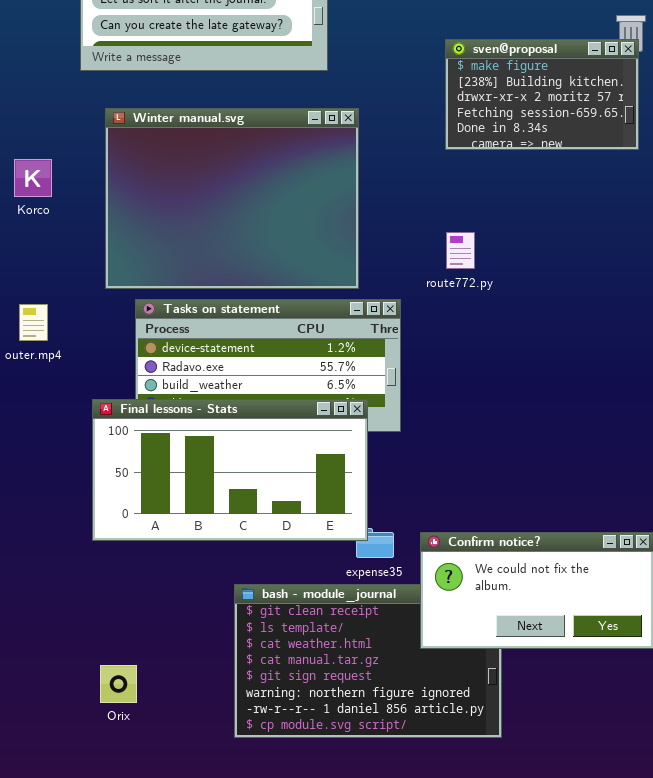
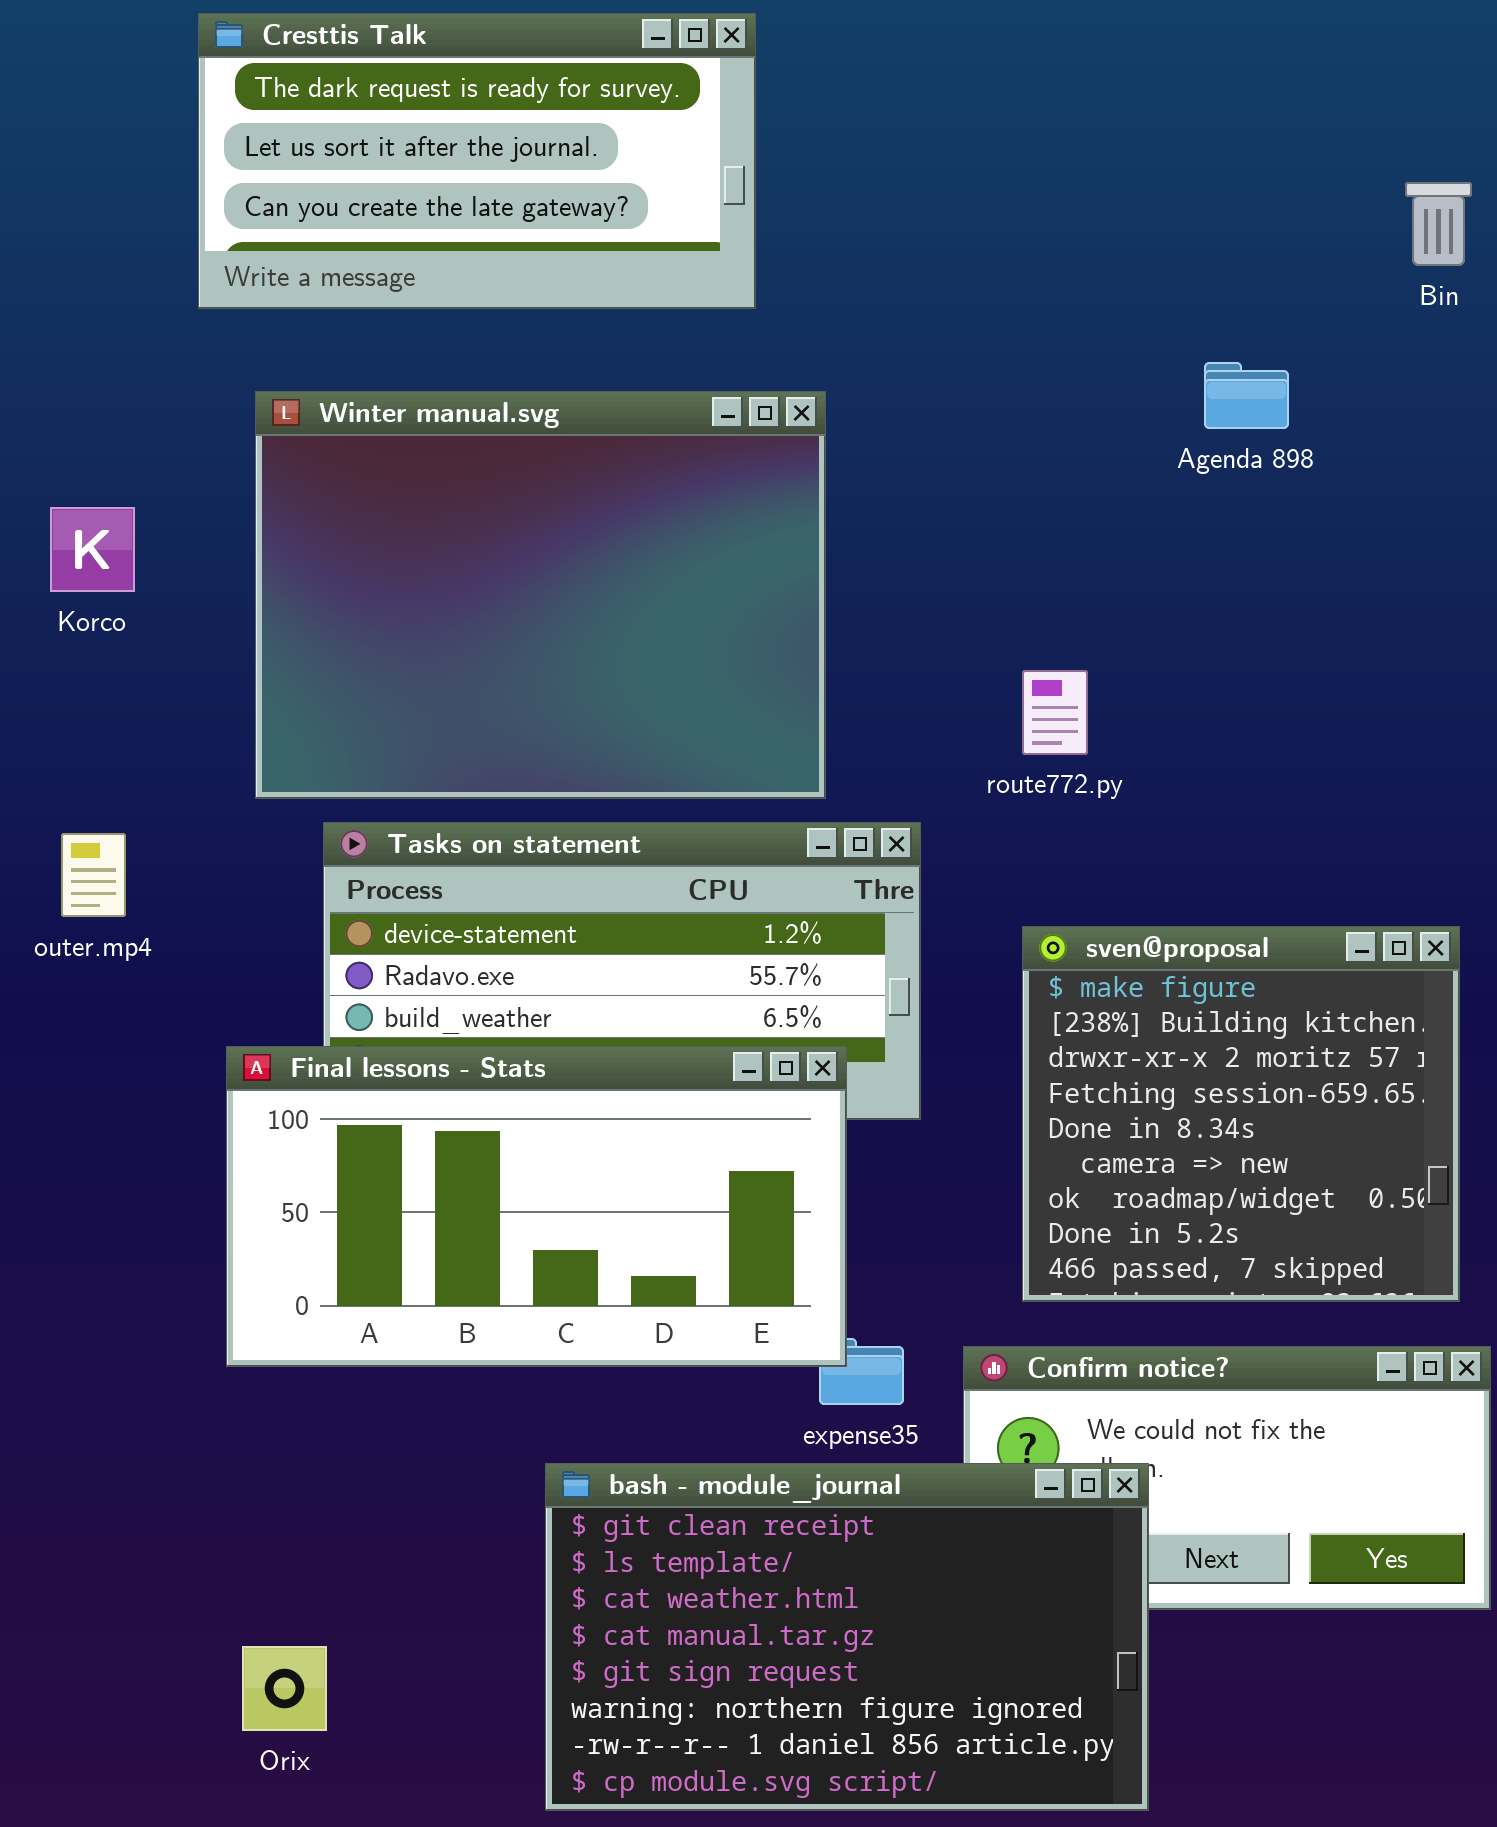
sven@proposal: [445,39,639,150] -> [1022,926,1460,1302], moved, resized
bash - module_journal: [234,584,502,738] -> [545,1463,1149,1811], raised

